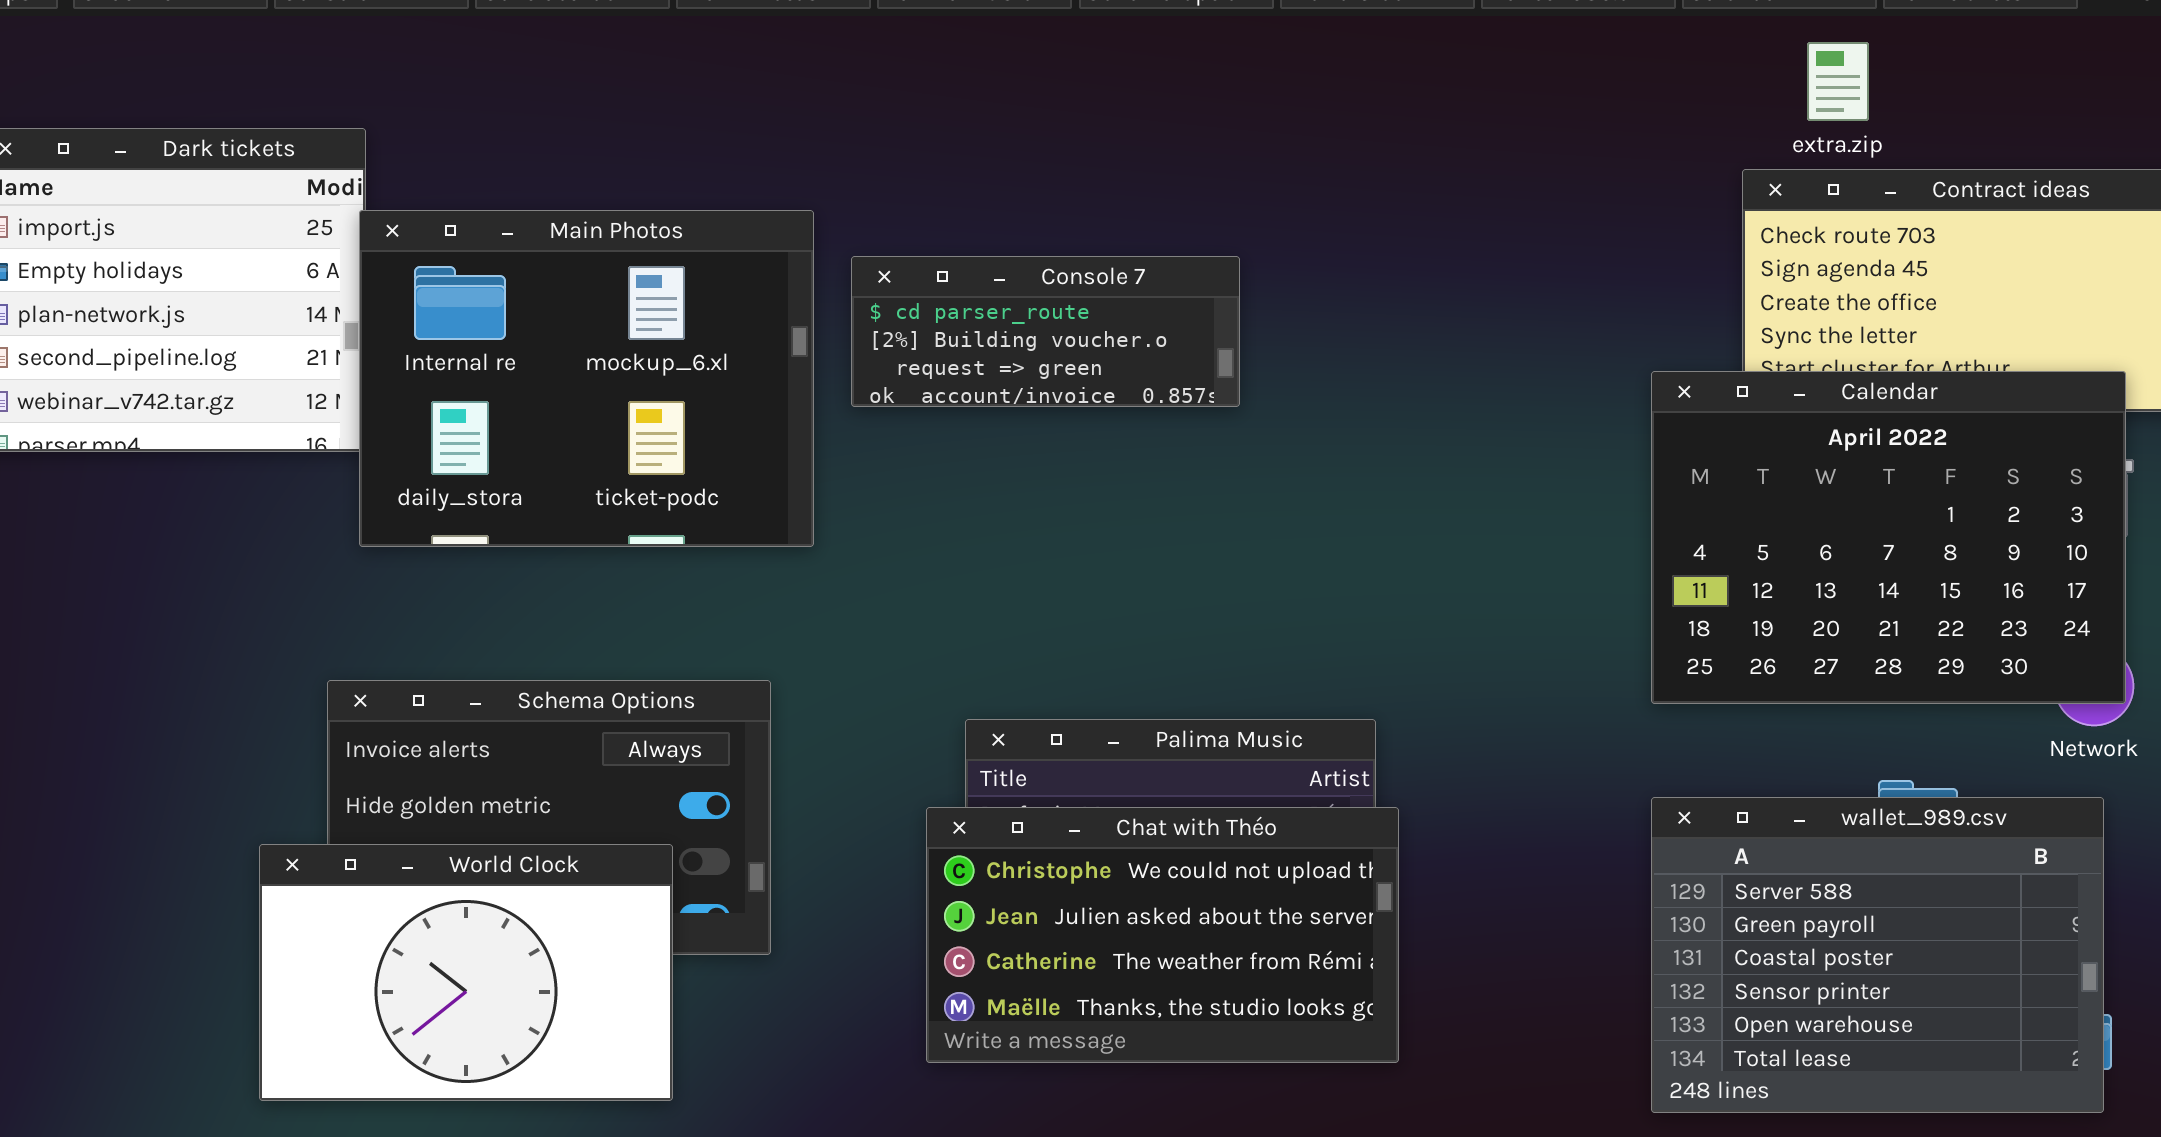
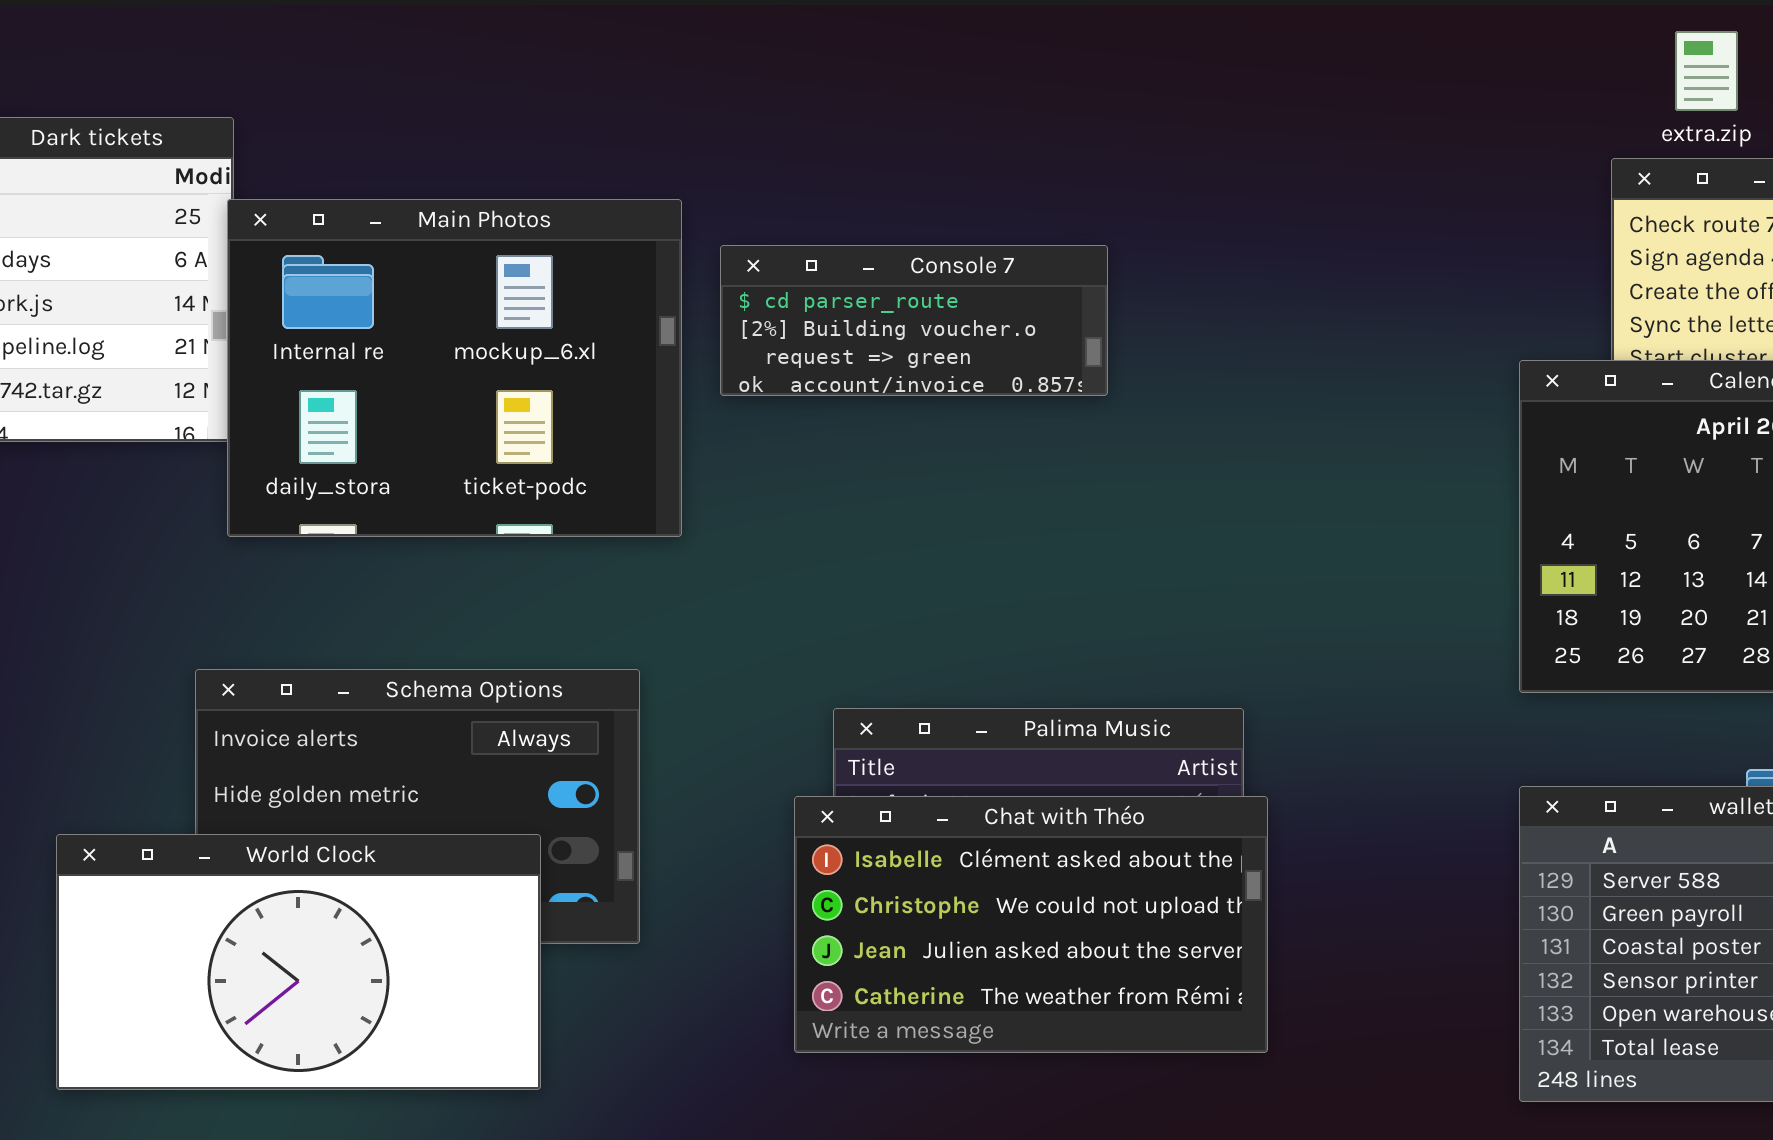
Chat with Théo: [926,807,1399,1063] -> [794,796,1268,1053], scrolled up 1 row
World Clock: [259,844,673,1101] -> [56,834,541,1090], resized

